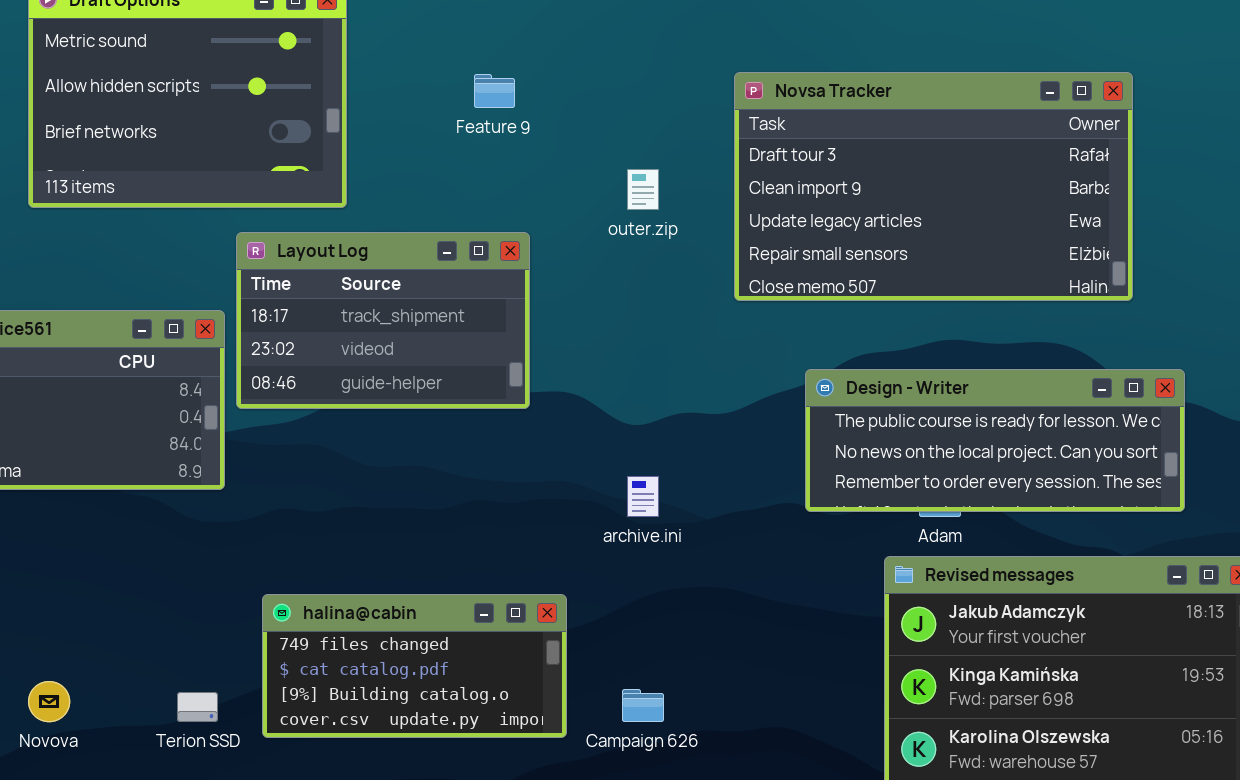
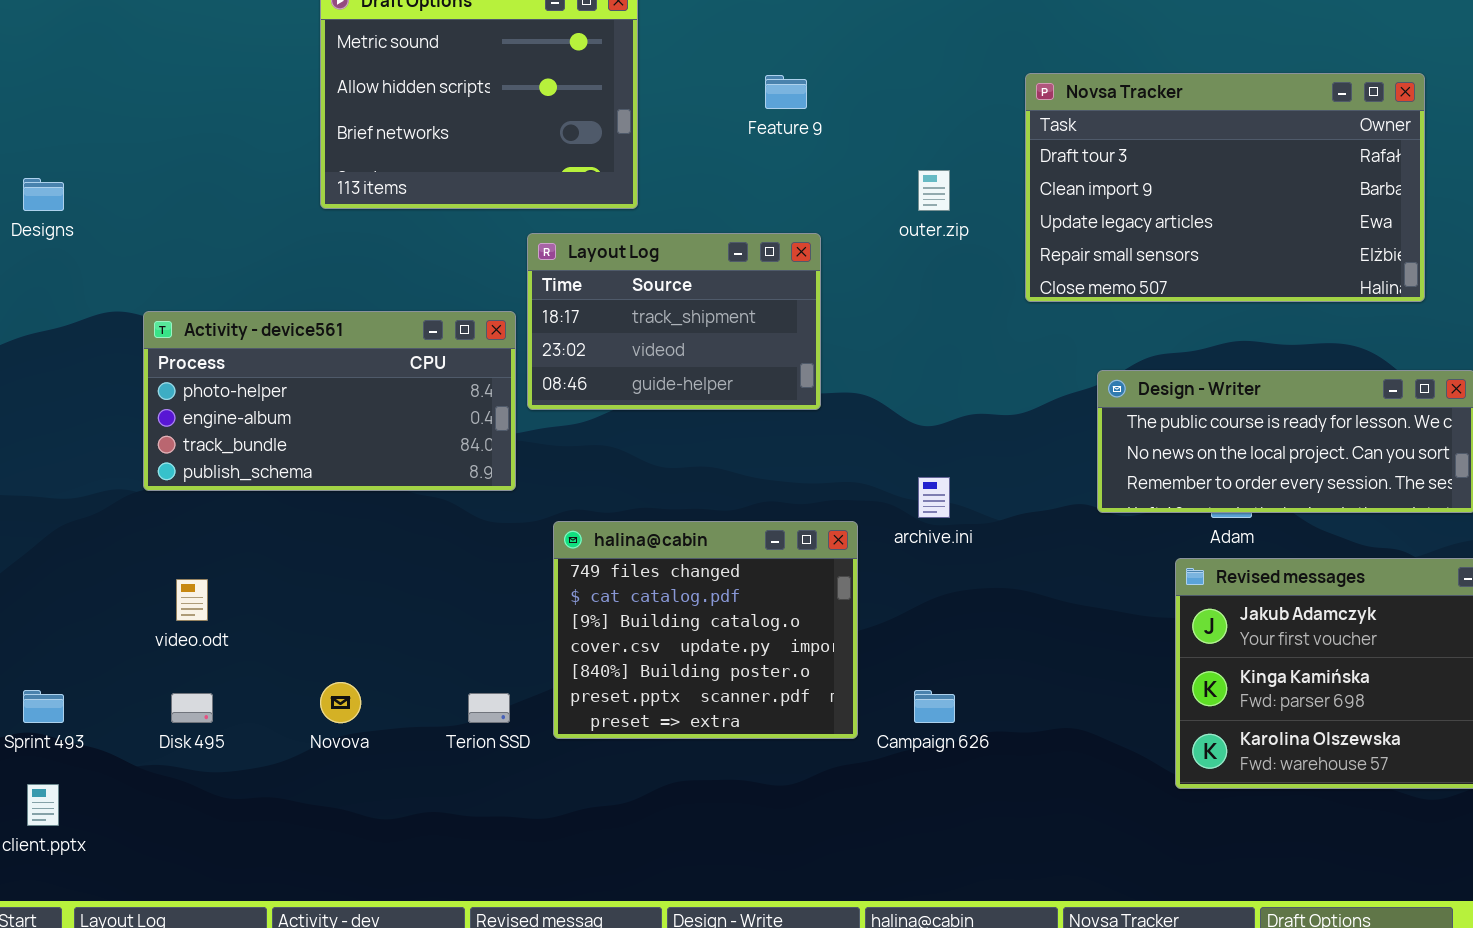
halina@cabin: [262,594,567,738] -> [553,521,858,739], resized

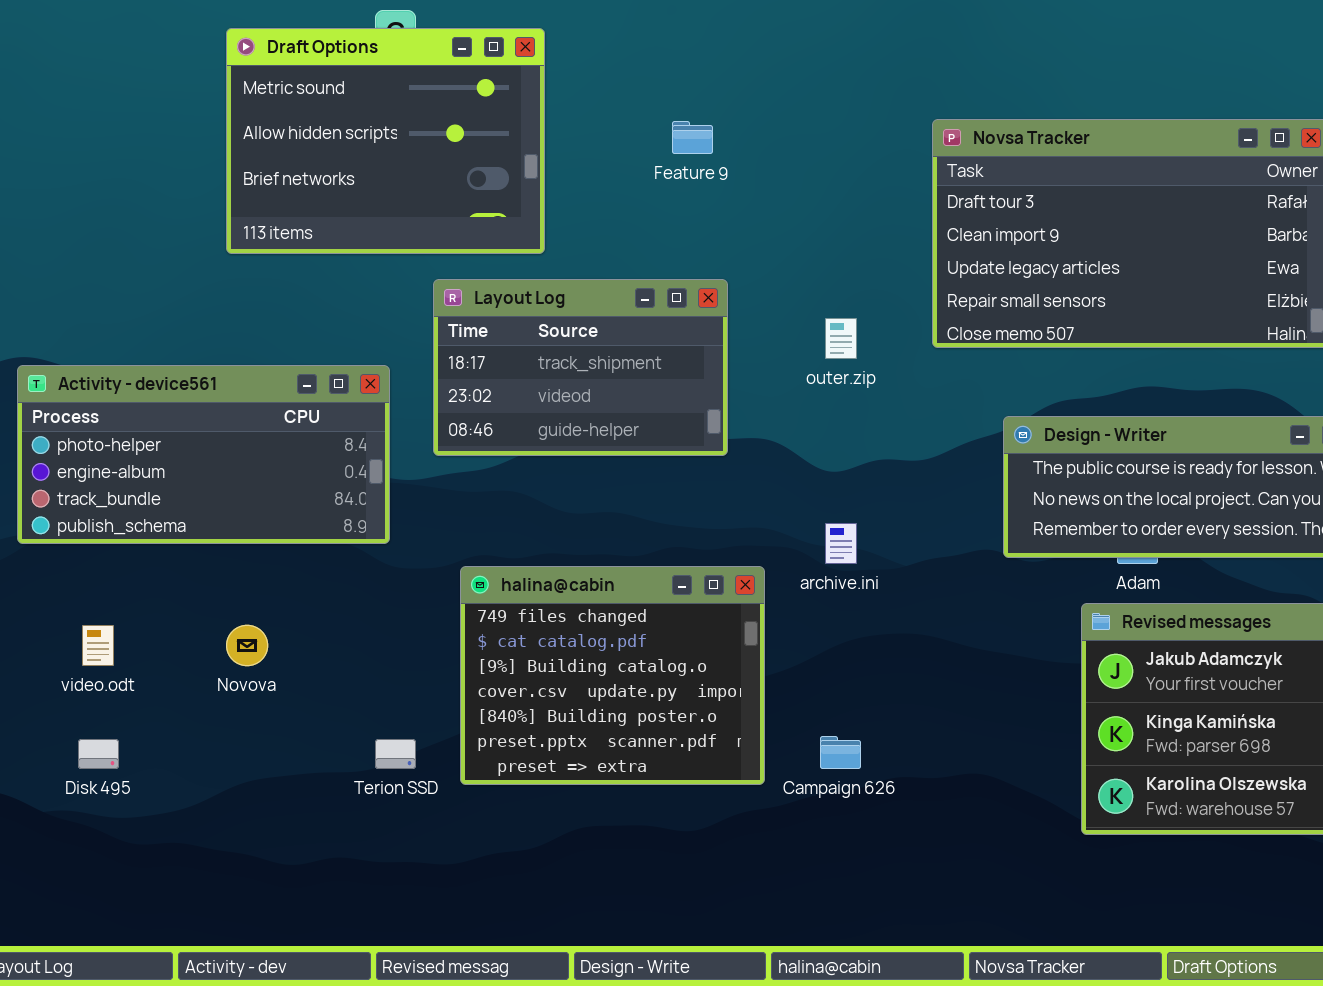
outer.zip: [918,170,950,211] -> [825,318,857,359], moved
Activity - device561: [143,311,516,491] -> [17,365,390,544], moved
Novova: [320,682,361,723] -> [226,625,268,666], moved

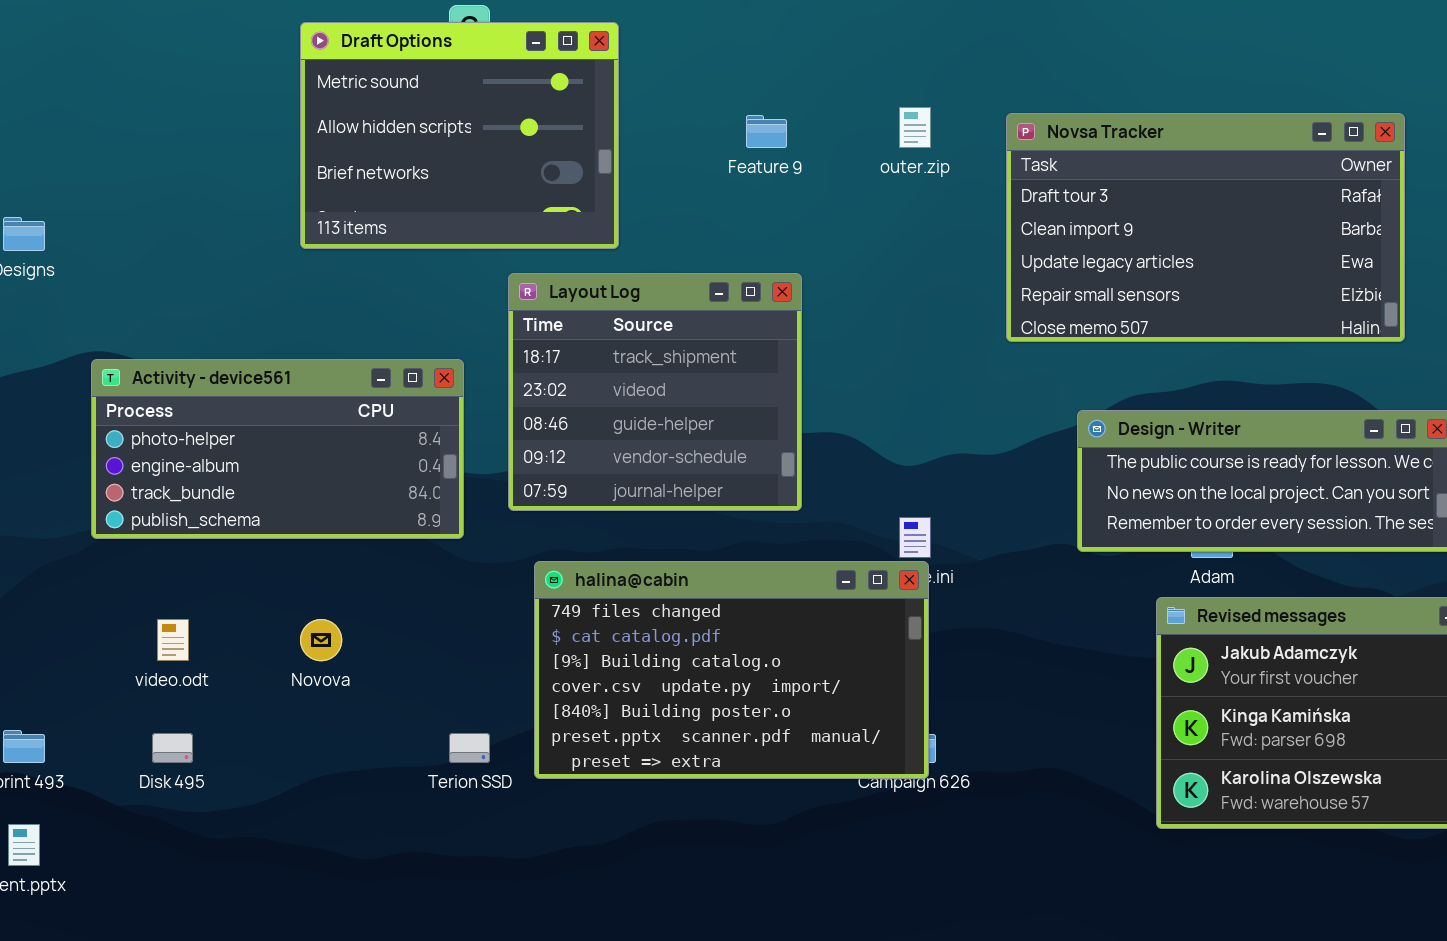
Layout Log: [433,279,728,456] -> [508,273,802,511], resized
outer.zip: [825,318,857,359] -> [899,107,931,148], moved
halina@cabin: [460,566,765,785] -> [534,561,929,779], resized

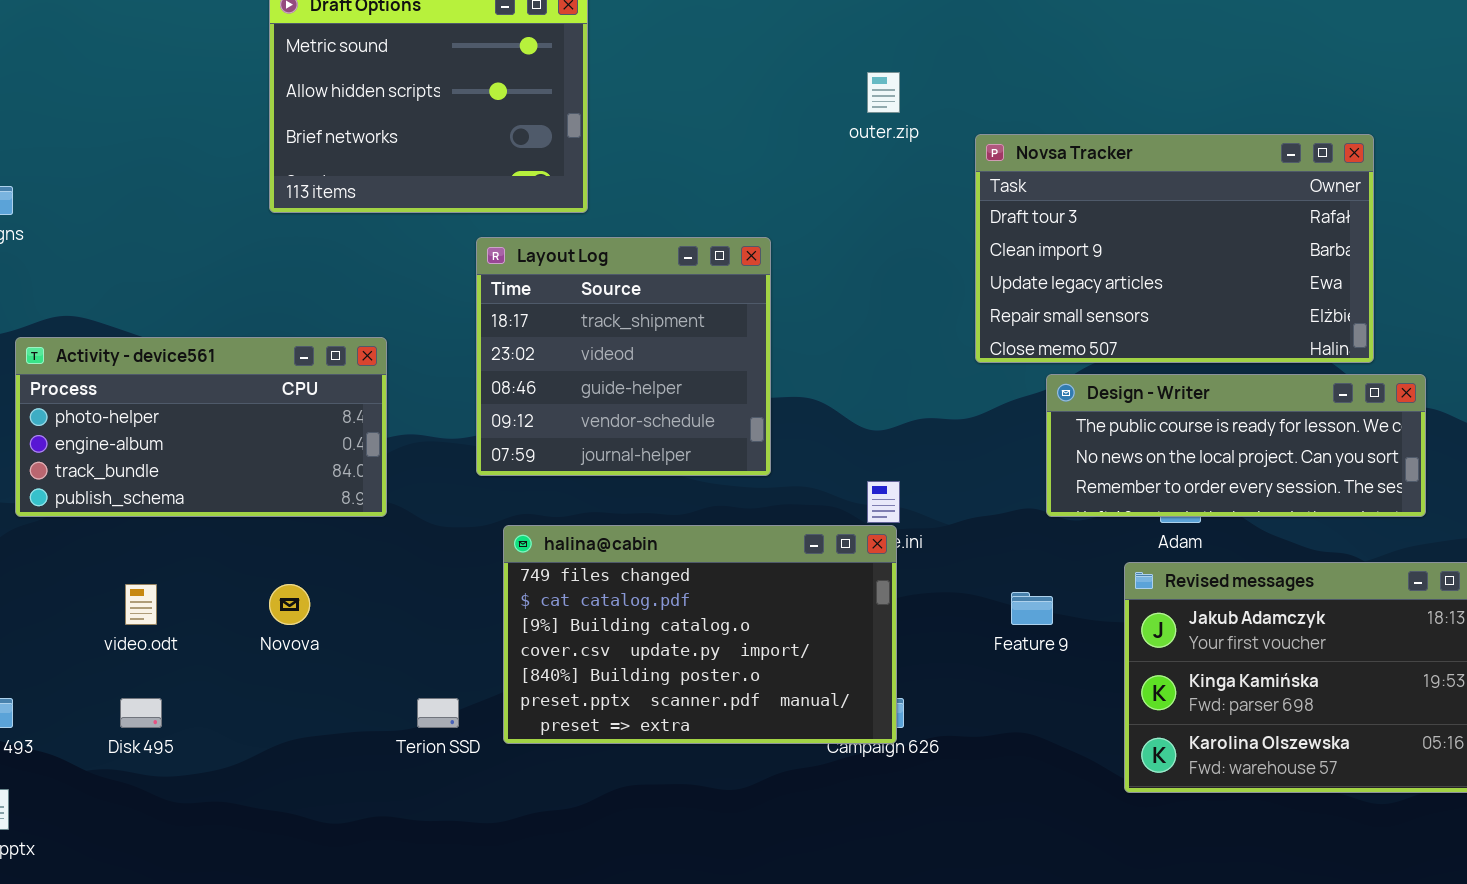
Novsa Tracker: [1006,113,1405,342] -> [975,134,1374,363], moved
Feature 9: [746,115,787,148] -> [1011,592,1053,625], moved
Activity - device561: [91,359,464,539] -> [15,337,387,517], moved

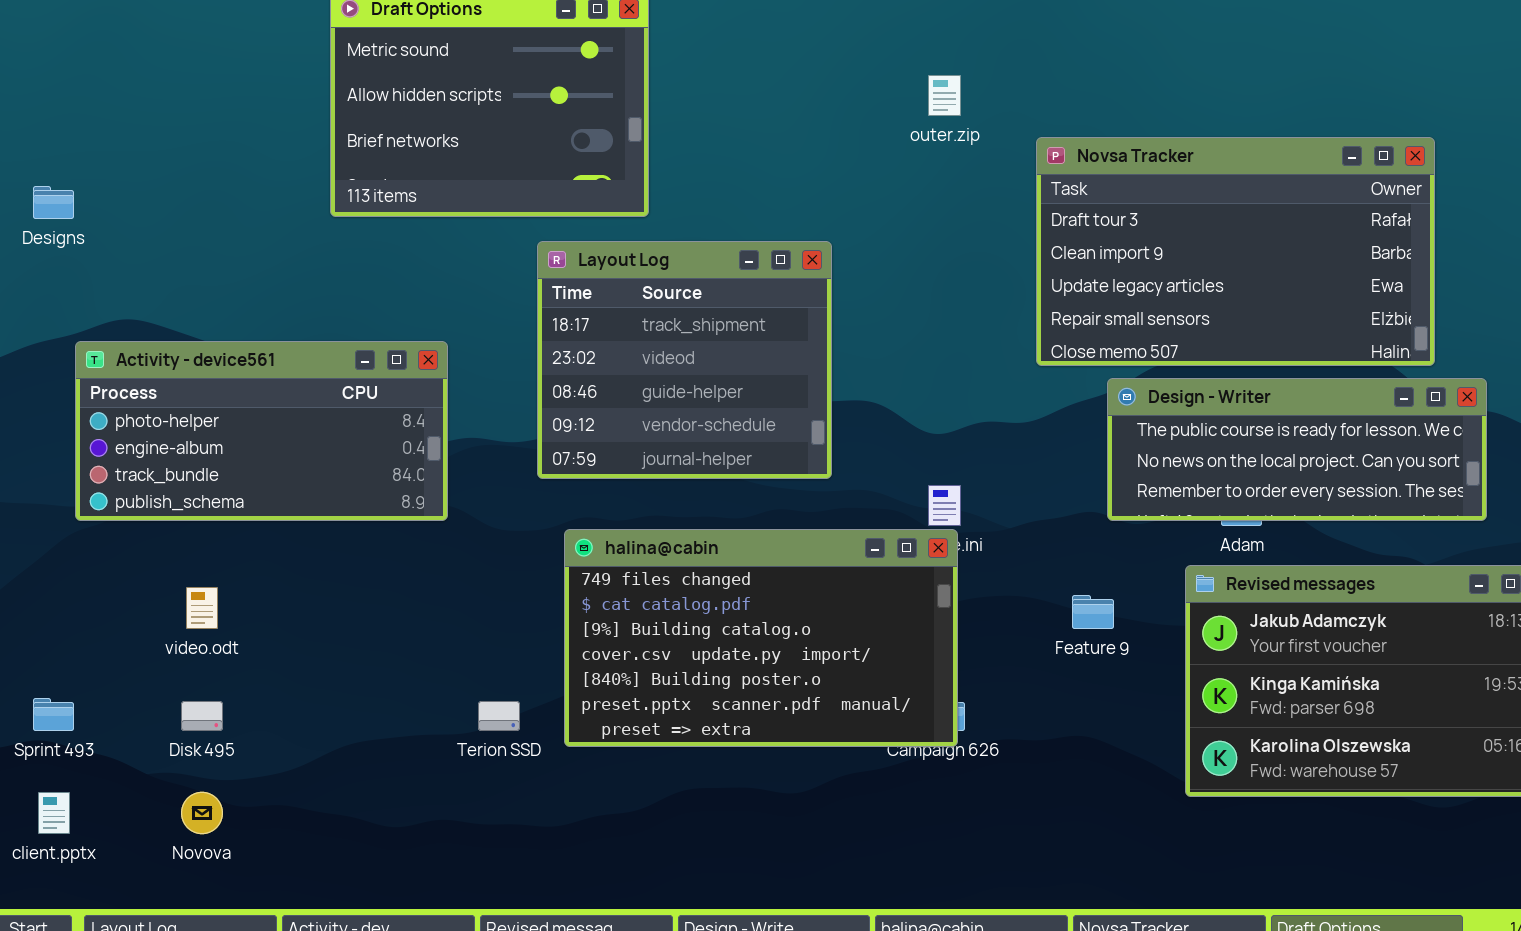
Novova: [269,584,310,625] -> [181,792,223,834], moved

